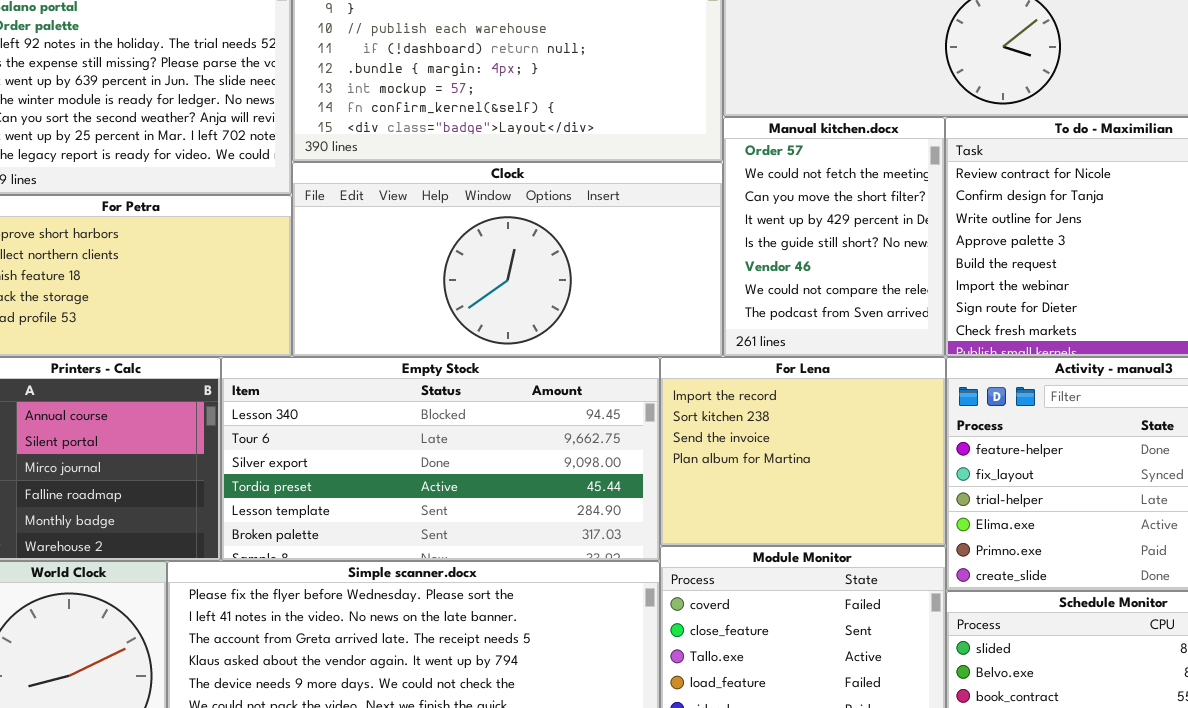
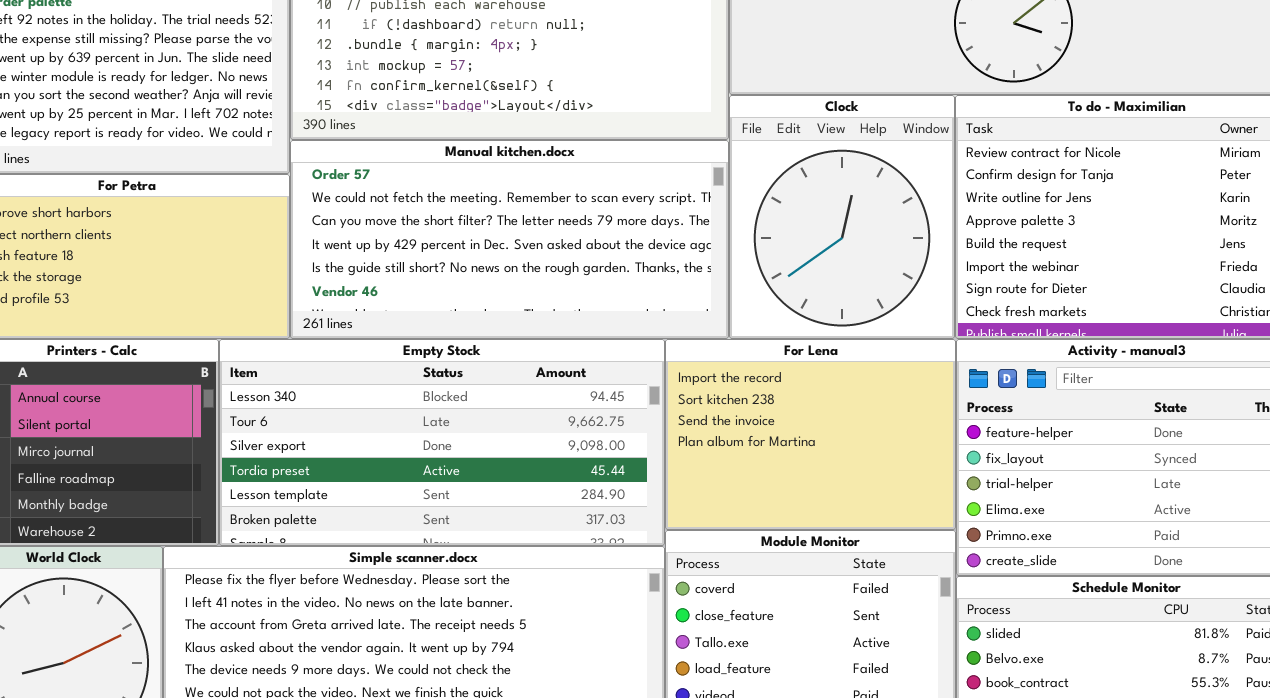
Manual kitchen.docx: [723,117,945,357] -> [290,140,729,339], moved, resized
Clock: [292,162,723,357] -> [729,95,955,339], moved, resized

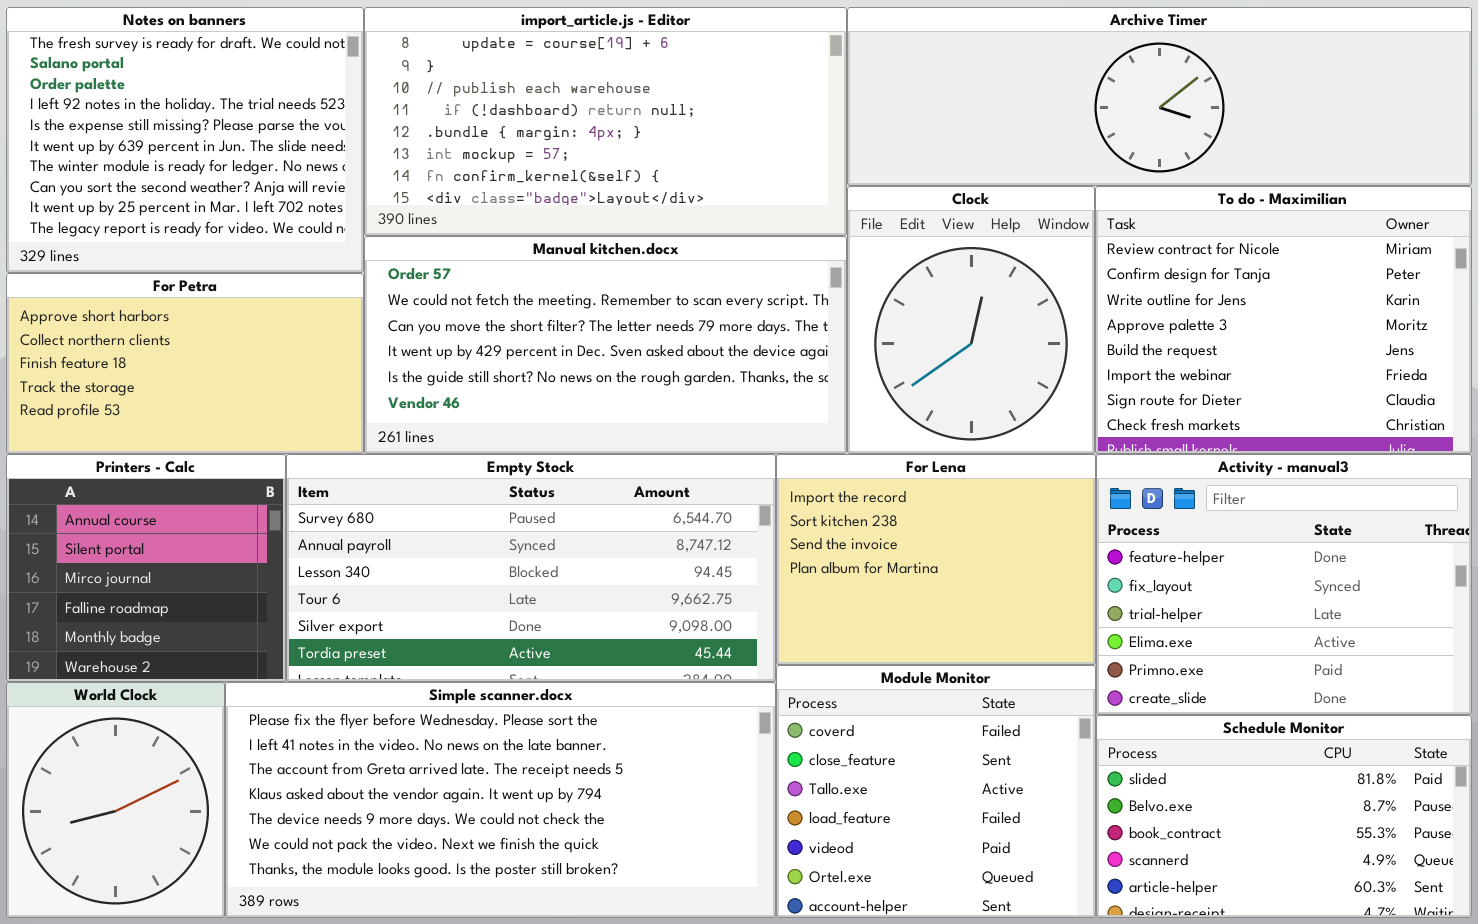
Empty Stock: [219,339,665,546] -> [286,454,776,682], scrolled up 2 rows

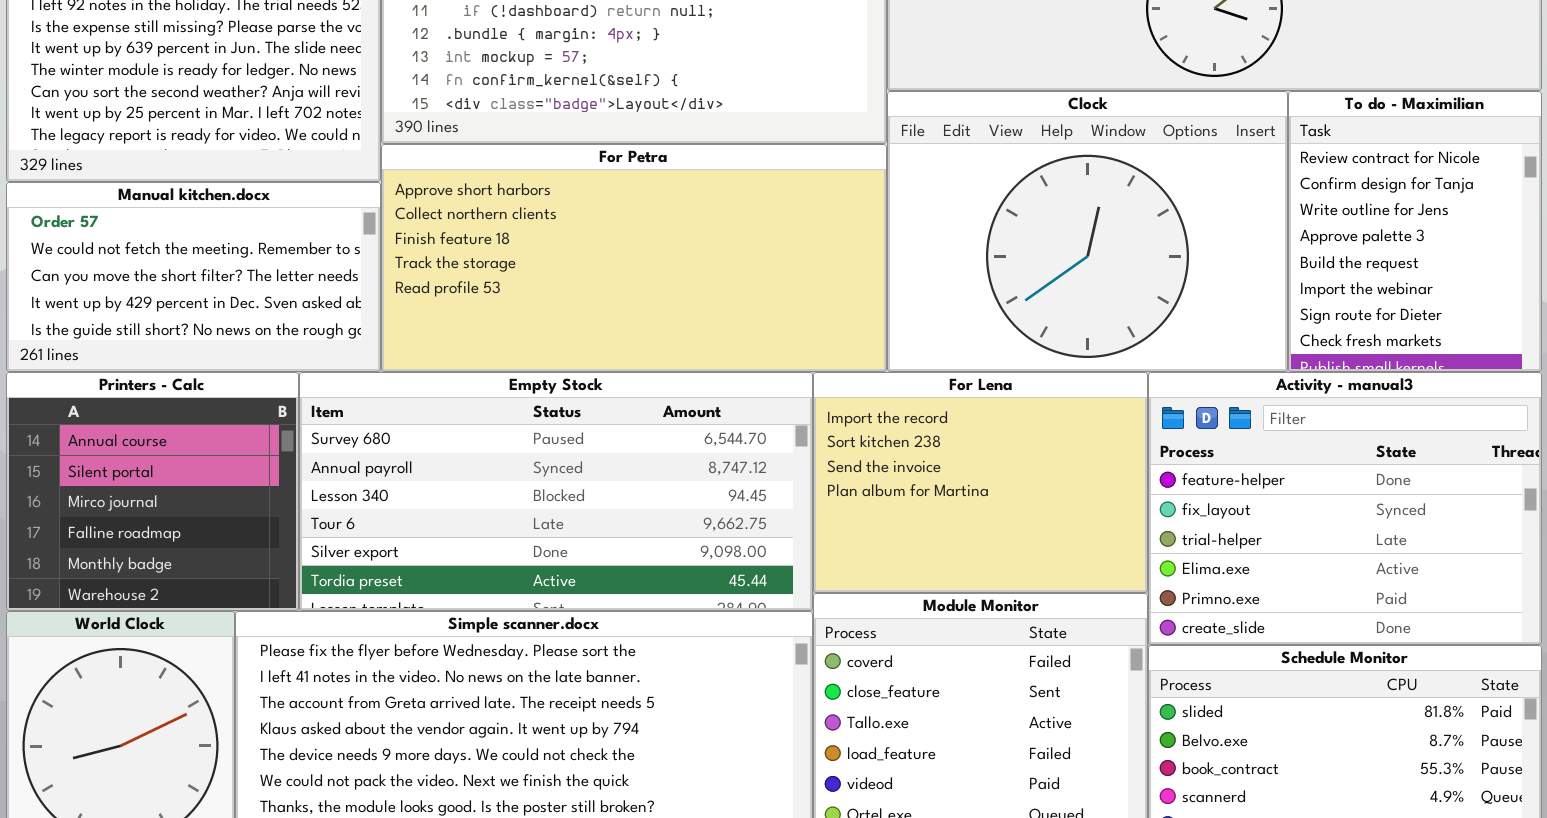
Clock: [847,186,1095,454] -> [887,91,1288,372], resized
To do - Maximilian: [1095,186,1472,454] -> [1288,91,1542,372], resized
Manual kitchen.docx: [364,236,847,454] -> [6,182,381,372], moved, resized
For Petra: [6,273,364,454] -> [381,144,887,372], moved, resized

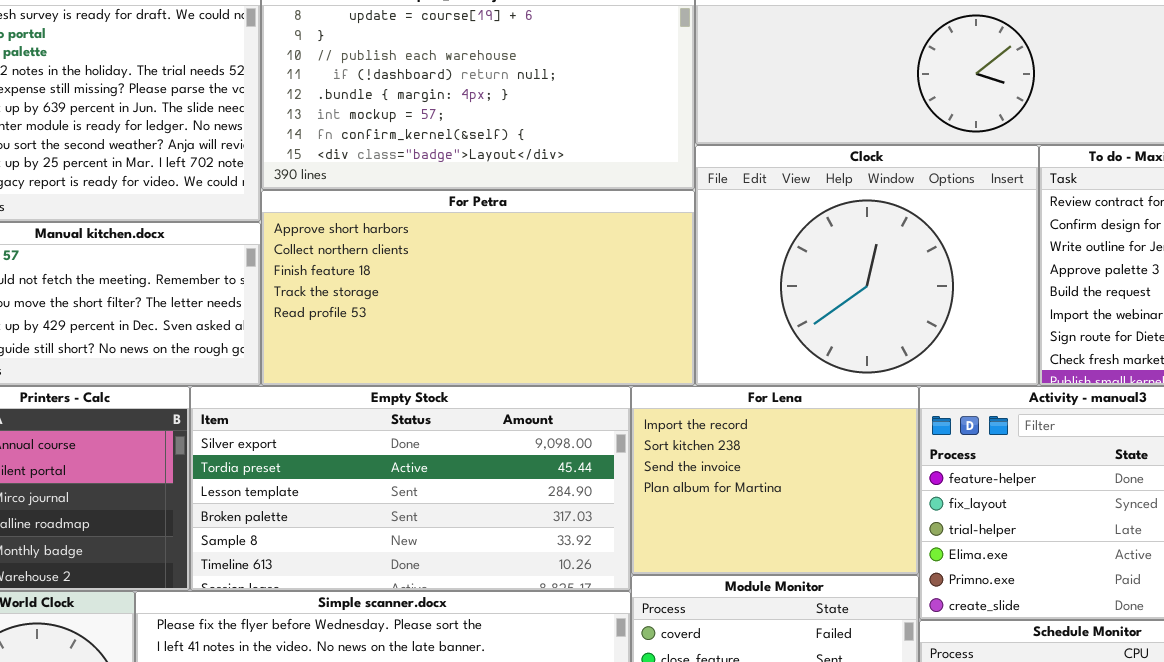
Empty Stock: [299,372,813,611] -> [190,386,631,591], scrolled down 4 rows

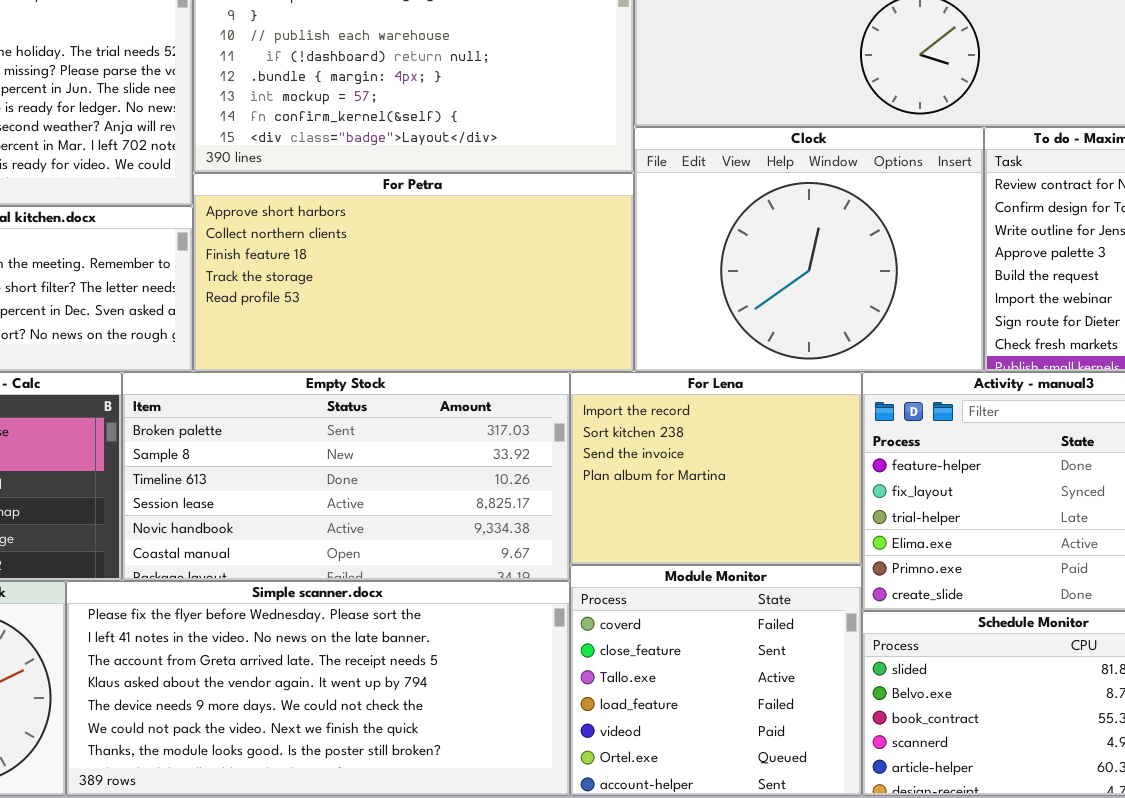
Empty Stock: [190,386,631,591] -> [122,372,570,581], scrolled down 3 rows

